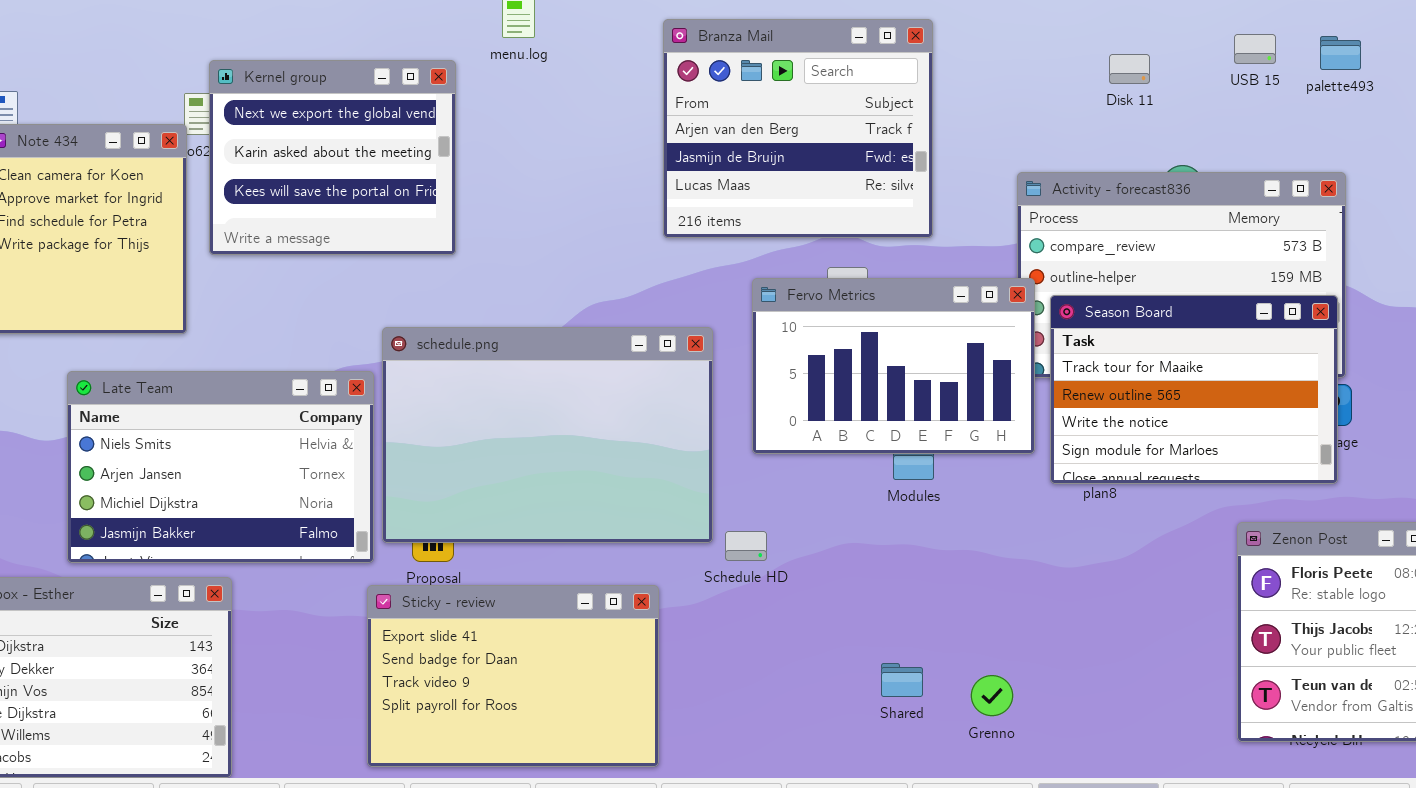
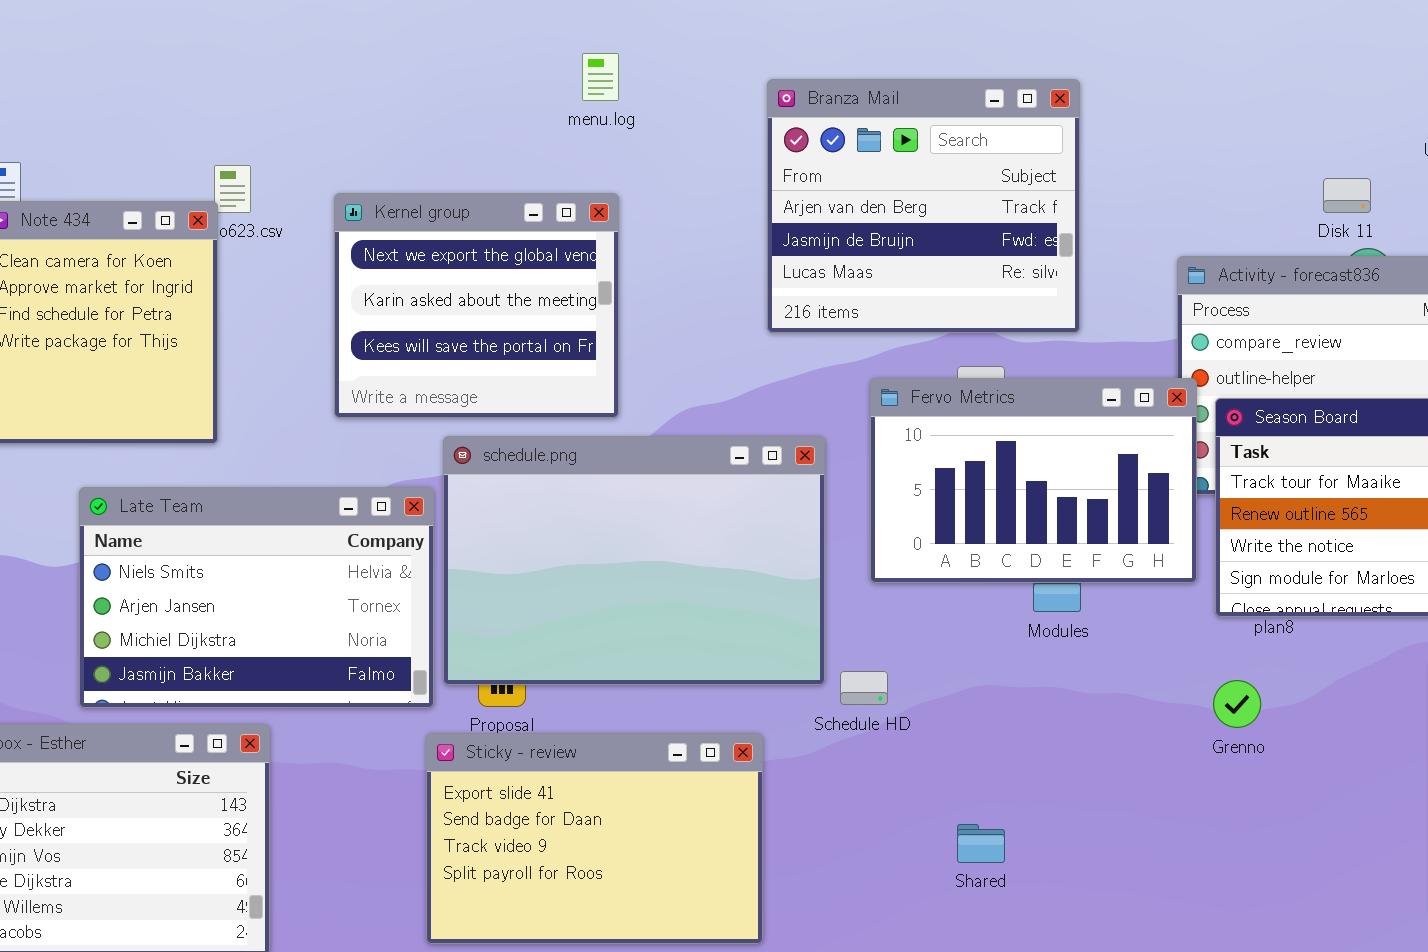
Disk 11: [1109,54,1150,84] -> [1323,178,1371,213], moved
Kernel group: [209,60,456,255] -> [334,193,619,418], moved
Shared: [881,663,923,697] -> [957,824,1005,863], moved
Grenno: [971,675,1013,716] -> [1213,680,1261,728], moved

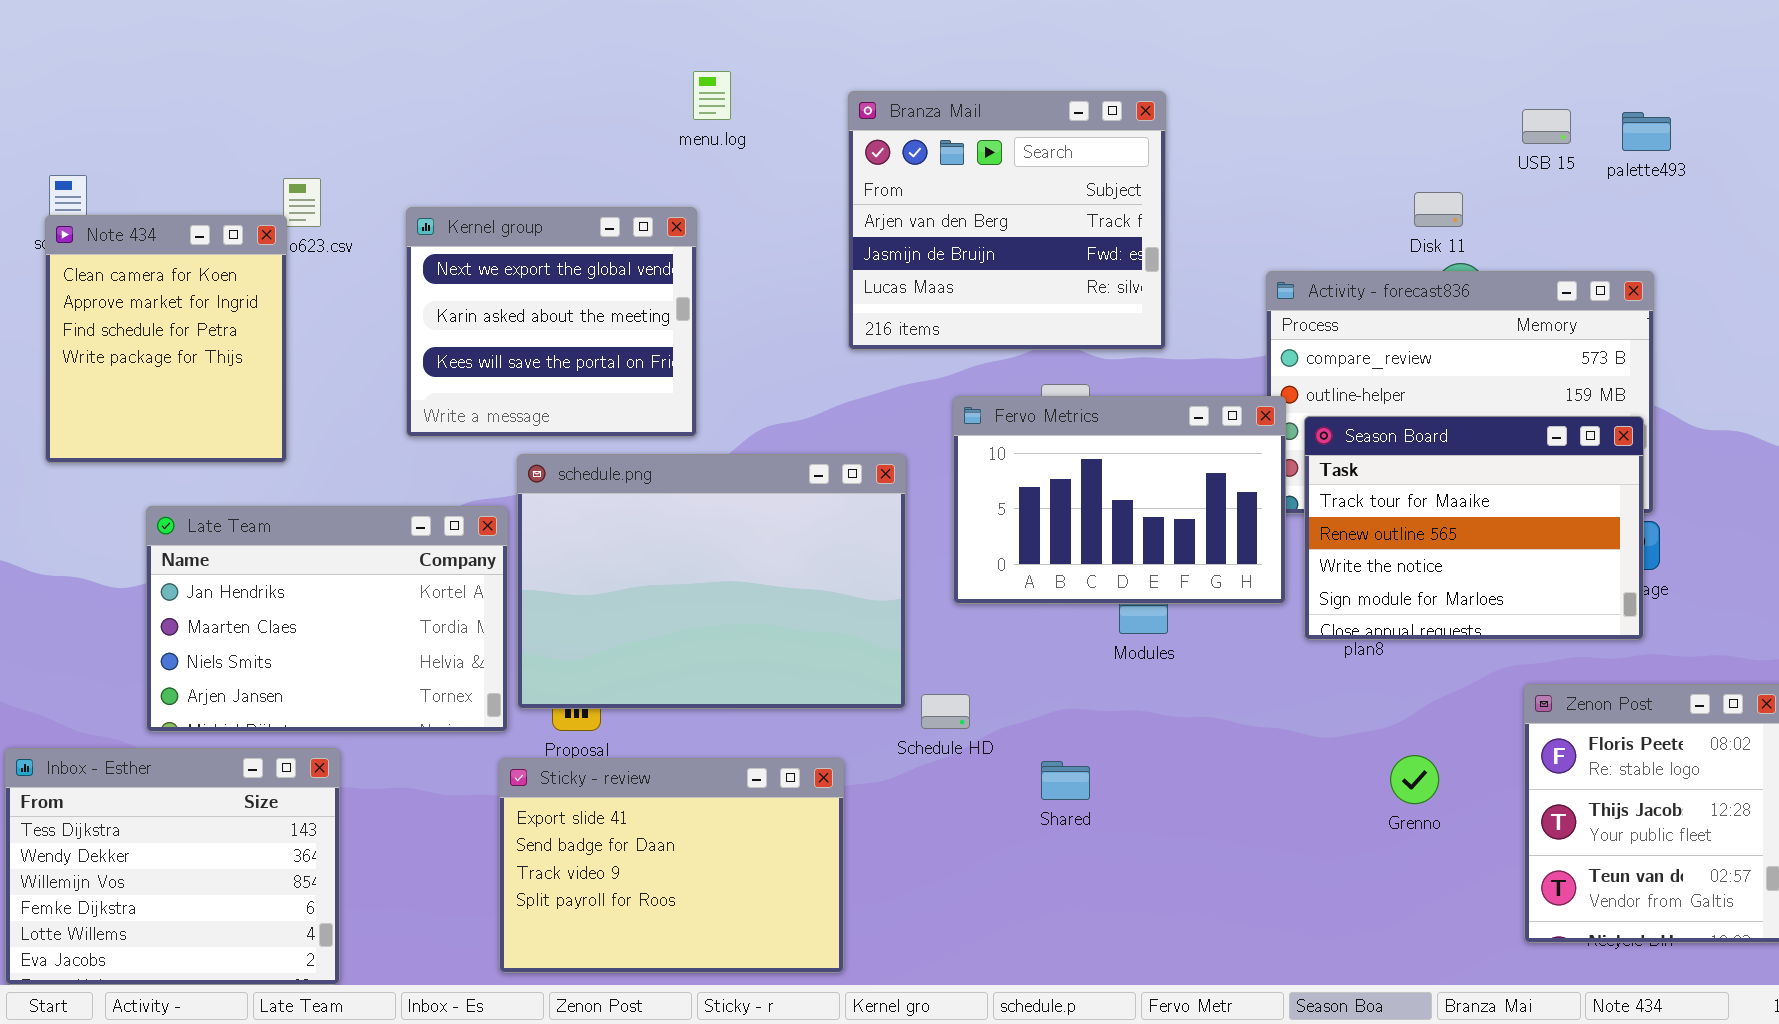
menu.log: [582,53,619,101] -> [693,71,731,120], moved
Late Team: [79,487,434,708] -> [146,506,508,732], scrolled up 2 rows
Grenno: [1213,680,1261,728] -> [1390,755,1439,804], moved
Shared: [957,824,1005,863] -> [1041,761,1090,800], moved

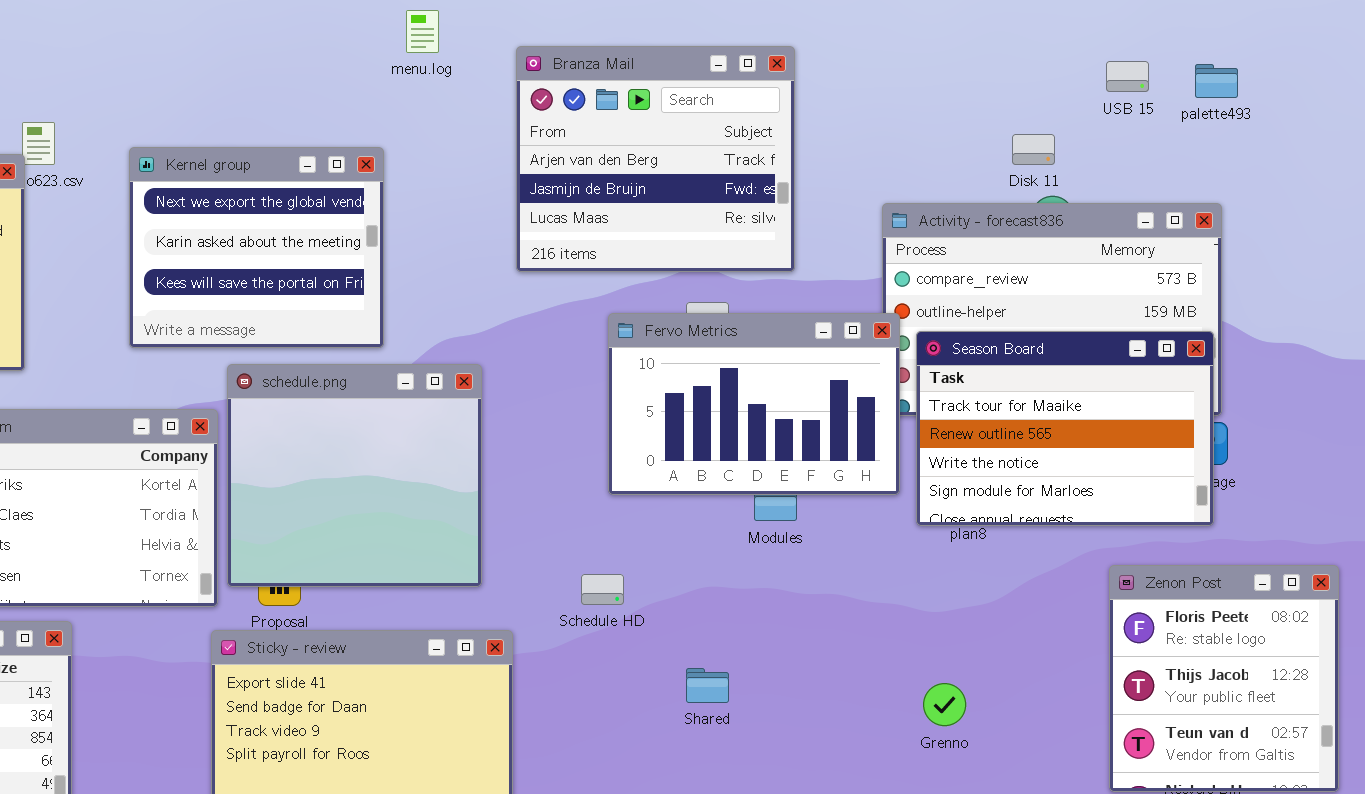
menu.log: [693,71,731,120] -> [406,10,439,53], moved
schedule.png: [517,454,906,709] -> [227,364,482,587], resized
Grenno: [1390,755,1439,804] -> [923,683,966,726], moved
Shared: [1041,761,1090,800] -> [686,668,729,703], moved

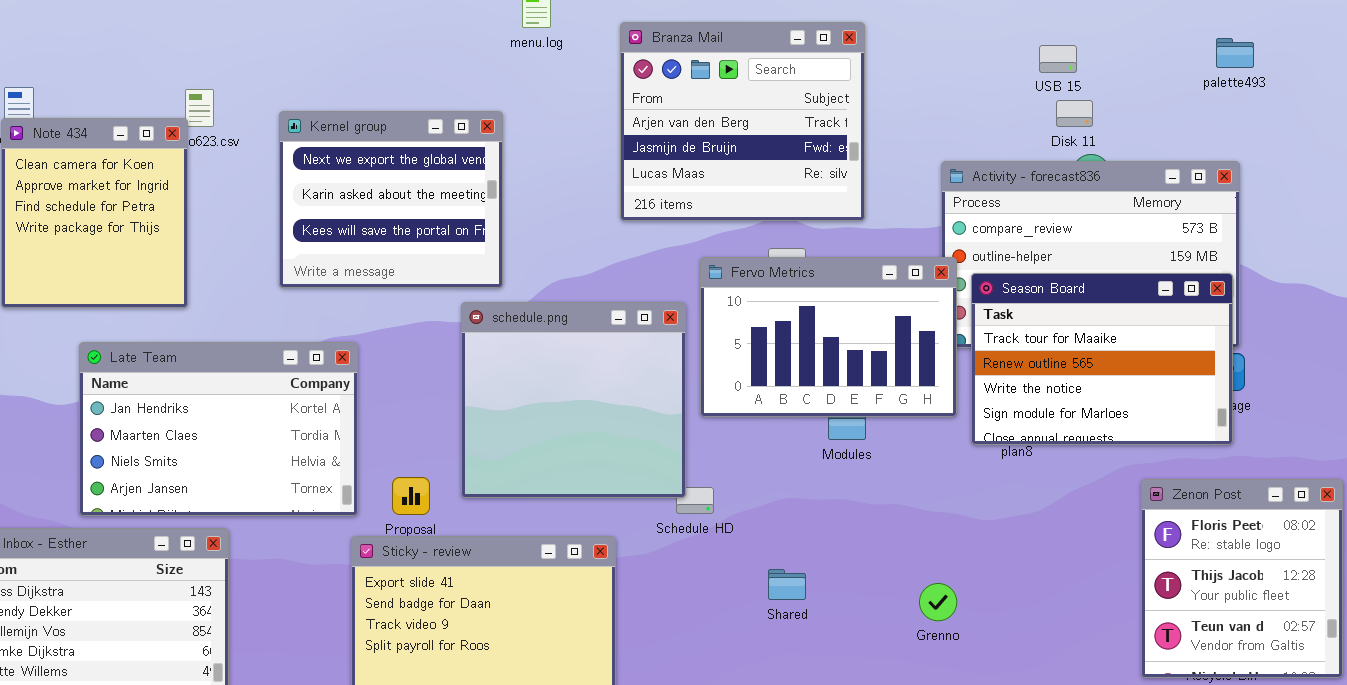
USB 15: [1106,61,1149,92] -> [1039,45,1077,73], moved
schedule.png: [227,364,482,587] -> [461,302,686,498], moved
Grenno: [923,683,966,726] -> [919,583,957,621], moved

